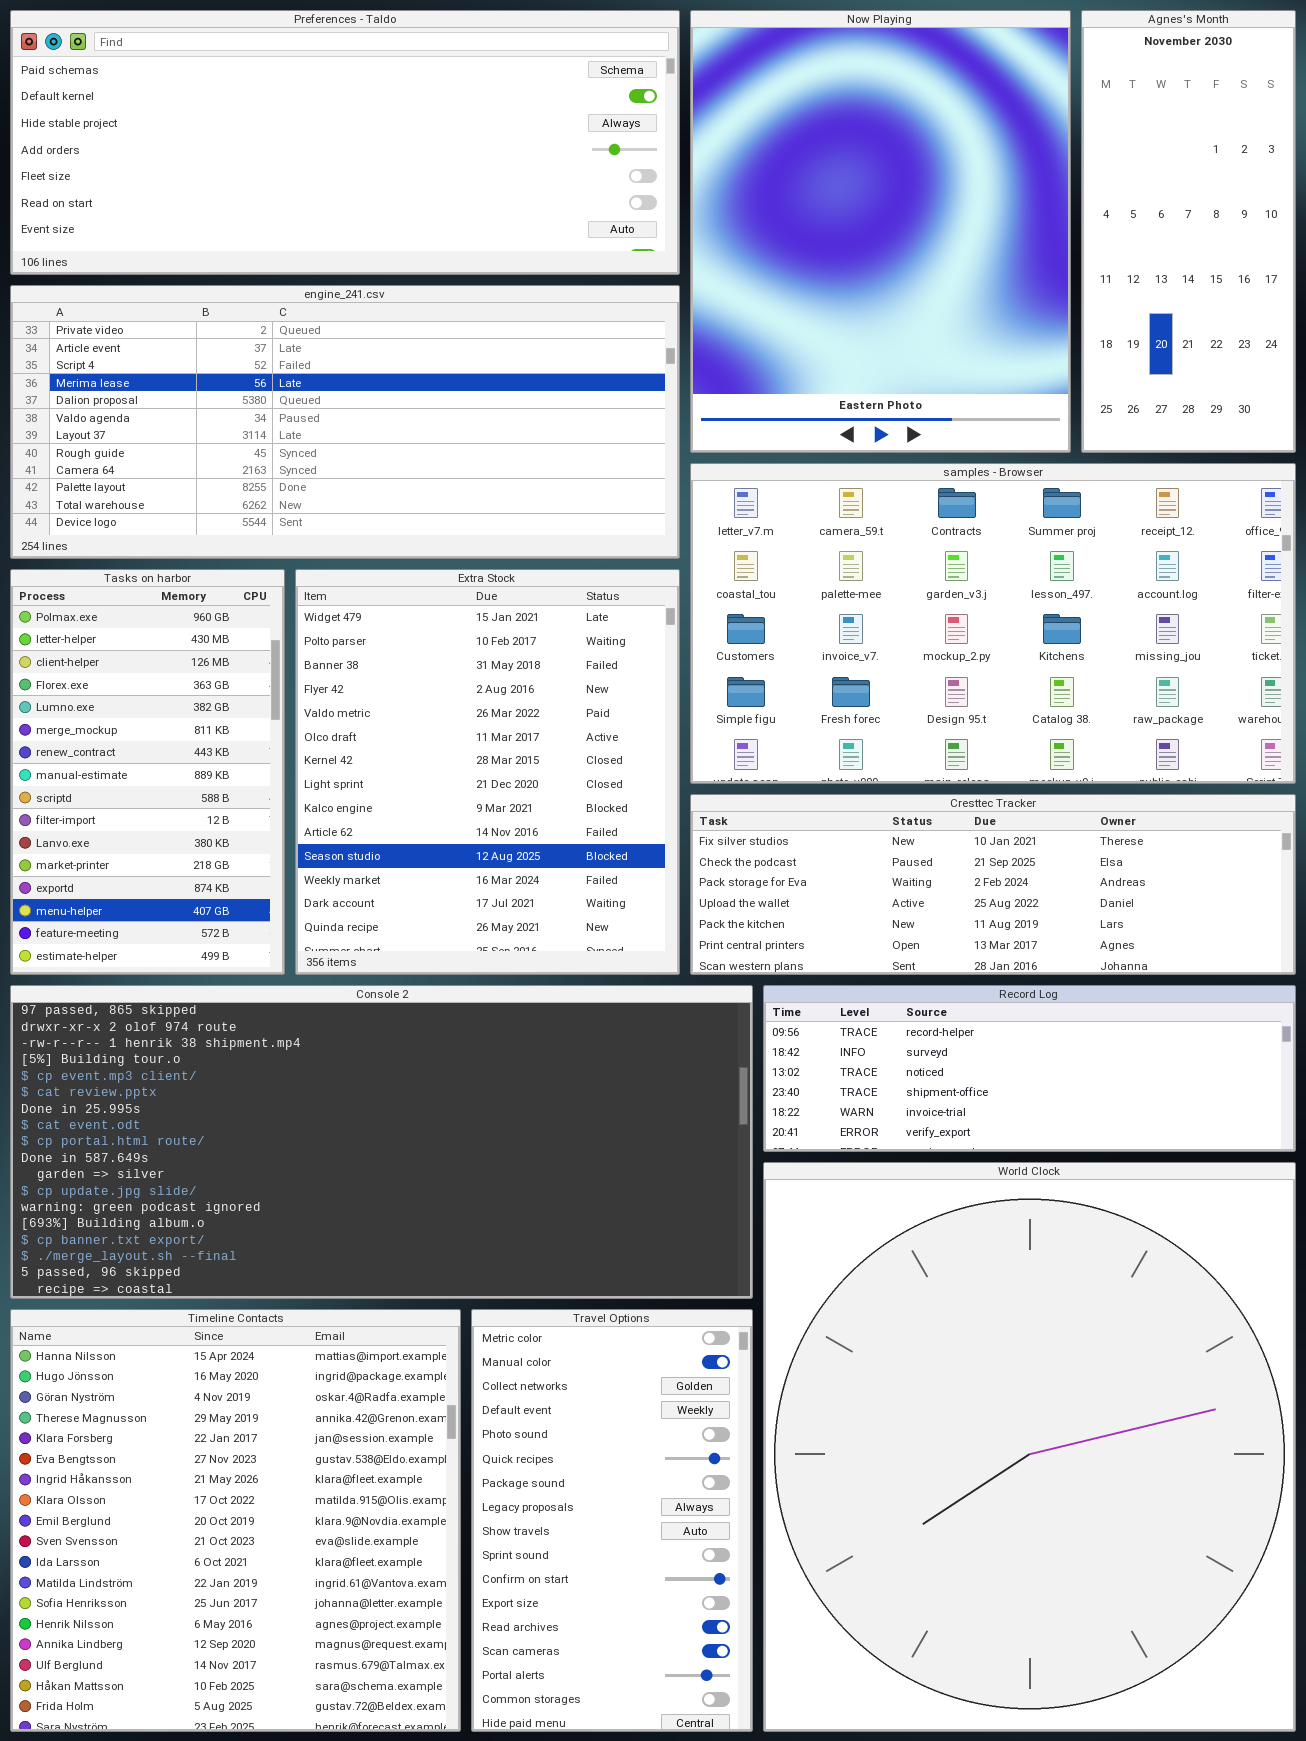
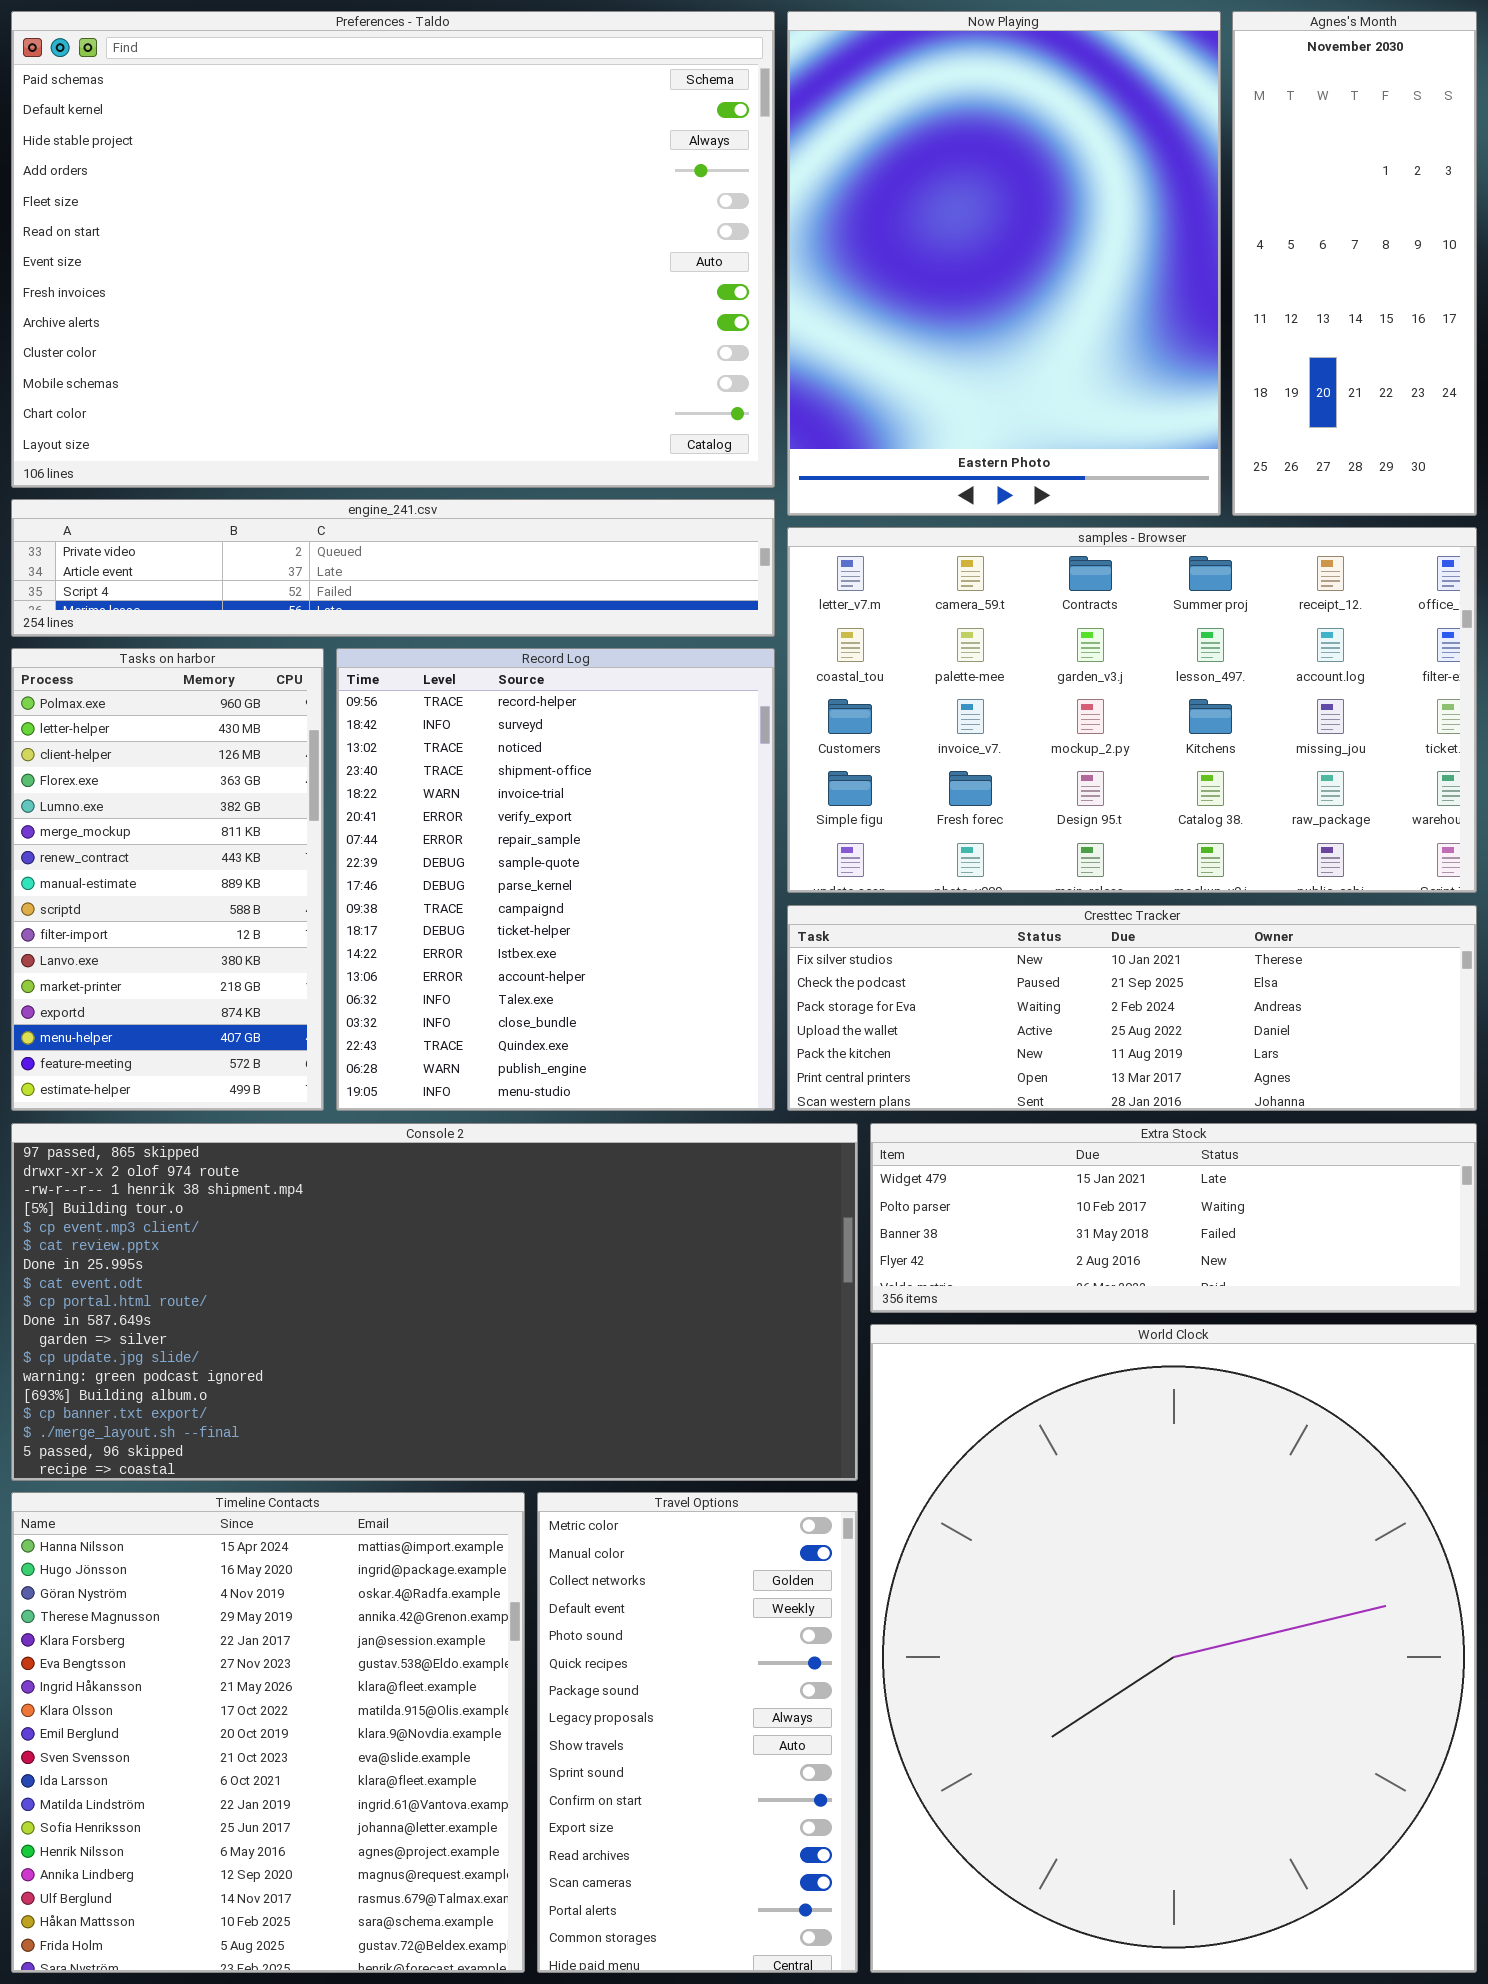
Preferences - Taldo: [10,10,680,275] -> [11,11,775,488], resized
engine_241.csv: [10,285,680,559] -> [11,499,775,637], resized
Extra Stock: [295,569,680,975] -> [870,1123,1477,1313], moved, resized
Record Log: [763,985,1296,1152] -> [336,648,775,1111], moved, resized

